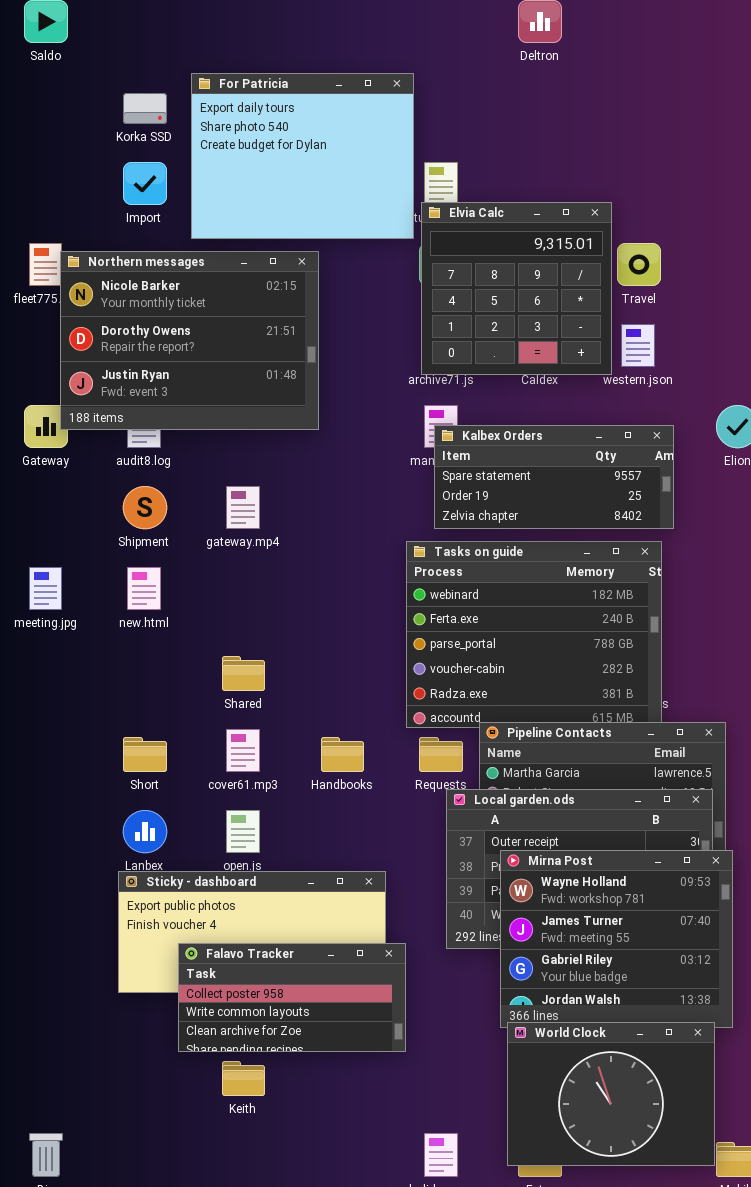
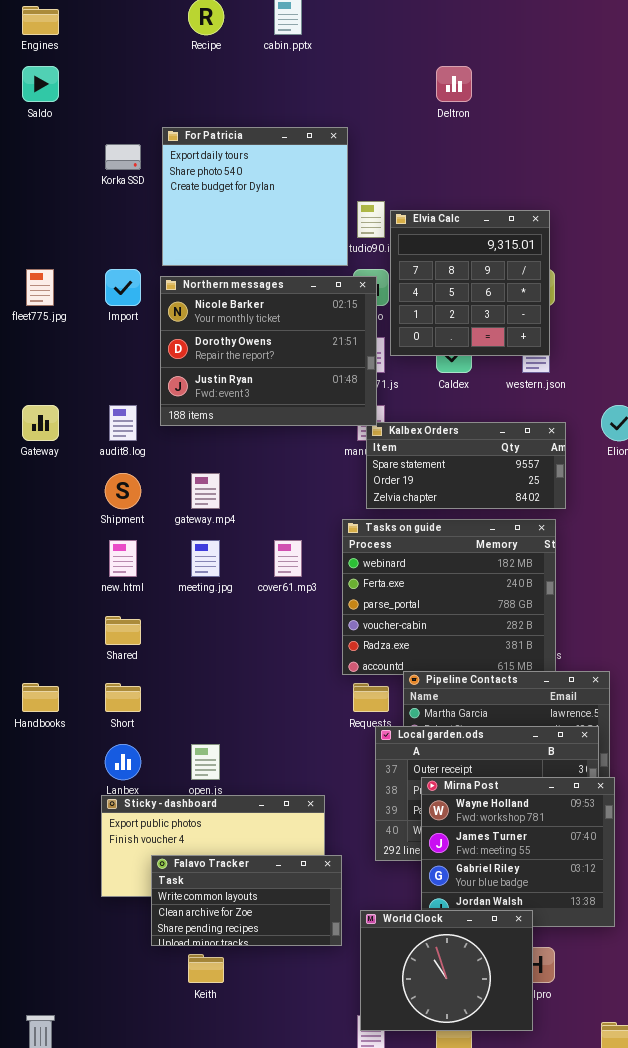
Import: [123,162,167,205] -> [105,269,141,306], moved
Elvia Calc: [421,202,612,375] -> [390,210,550,356], moved
Northern messages: [60,251,319,430] -> [160,276,377,426], moved
meeting.jpg: [29,567,62,610] -> [191,540,220,577], moved
Shared: [222,656,265,691] -> [105,616,141,645], moved
cover61.mp3: [226,729,260,772] -> [274,540,302,577], moved
Handbooks: [321,737,364,772] -> [22,683,59,712], moved
Falavo Tracker: [178,943,406,1052] -> [151,855,342,946], scrolled down 1 row
World Clock: [507,1022,715,1166] -> [360,910,533,1031], moved

